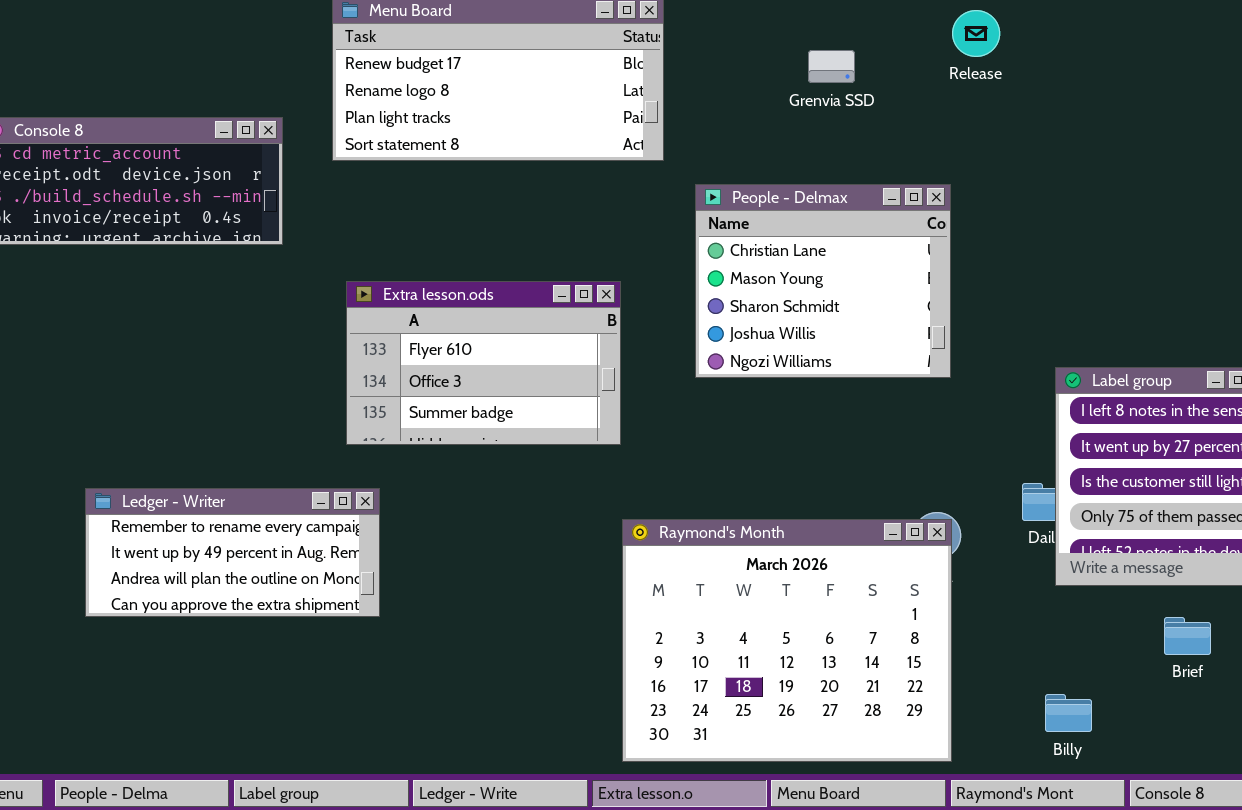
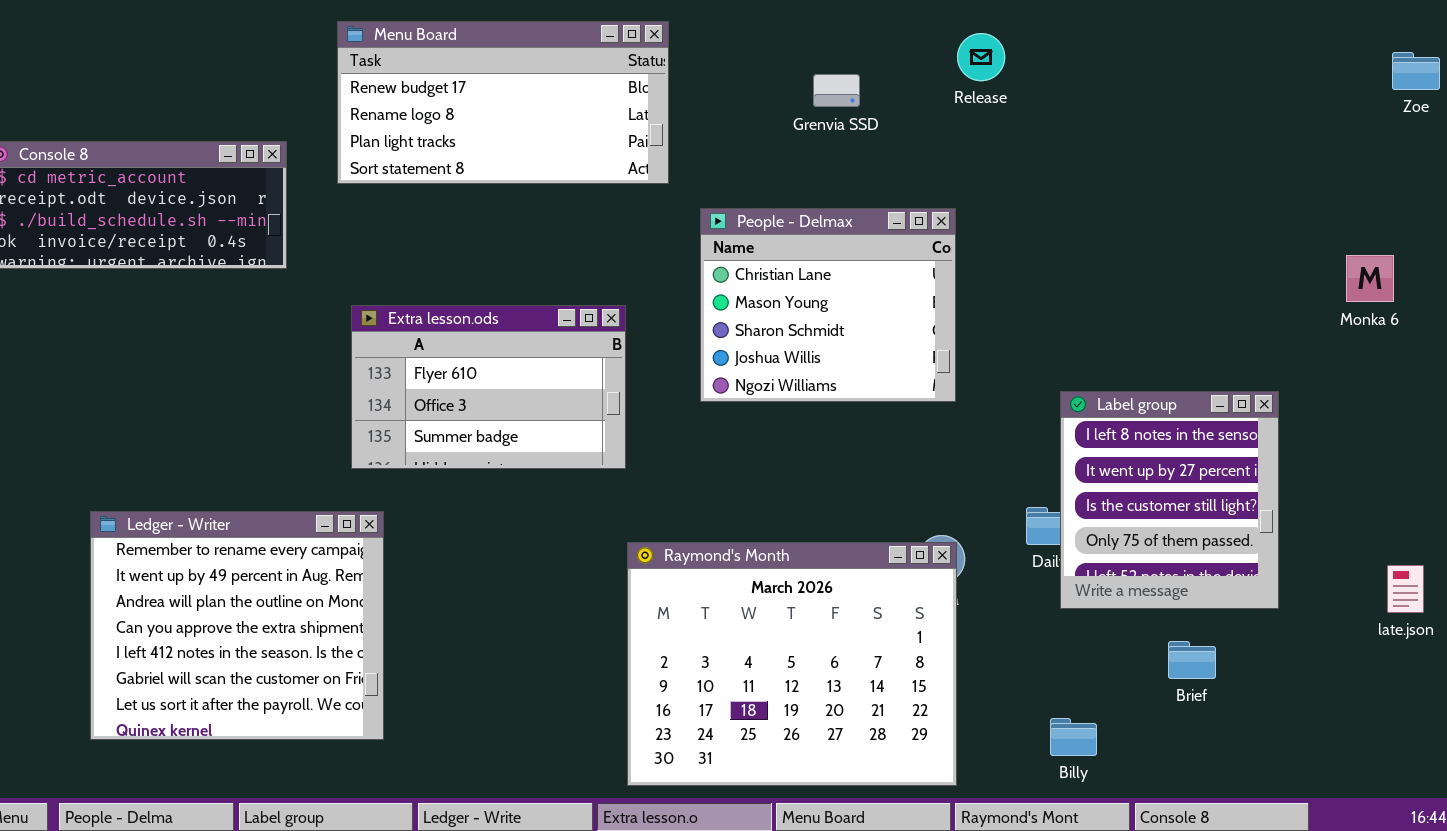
Ledger - Writer: [85,488,380,617] -> [90,511,384,740], resized

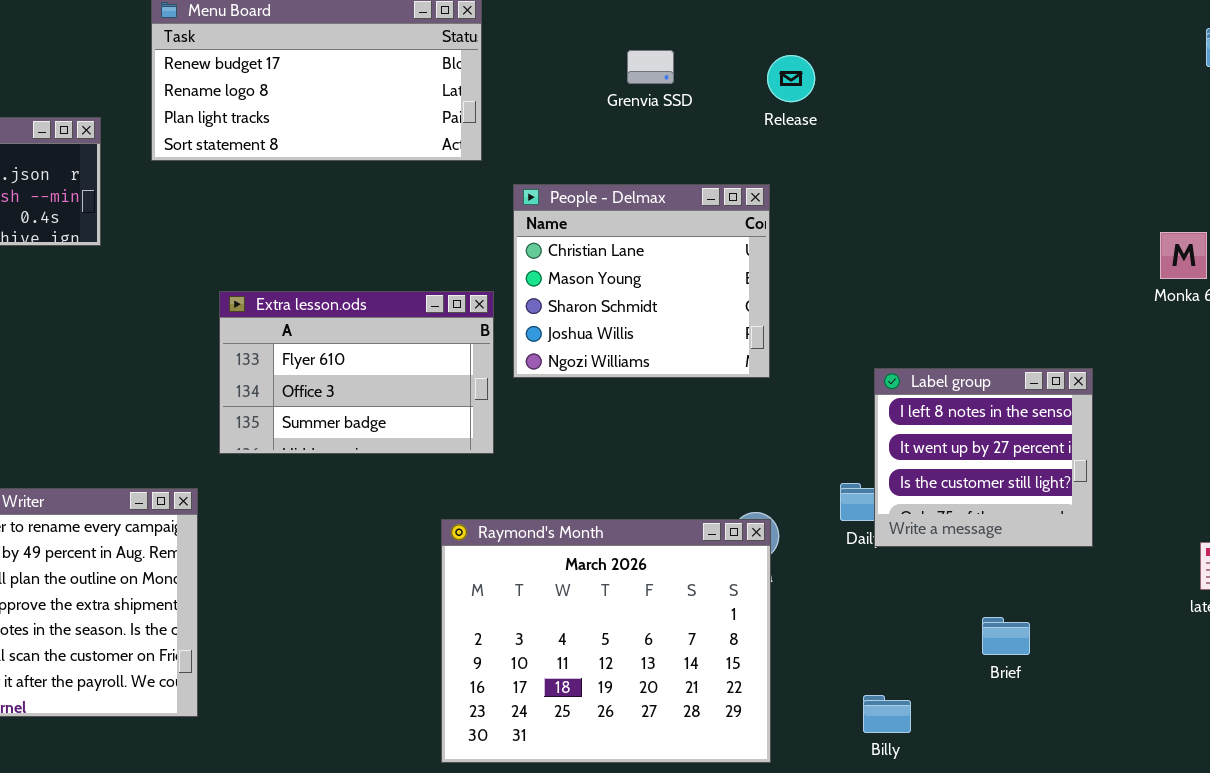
Release: [957,33,1005,81] -> [767,55,815,102], moved
Extra lesson.ods: [351,305,626,469] -> [219,291,494,454], moved
Label group: [1060,391,1279,609] -> [874,368,1093,547], resized

